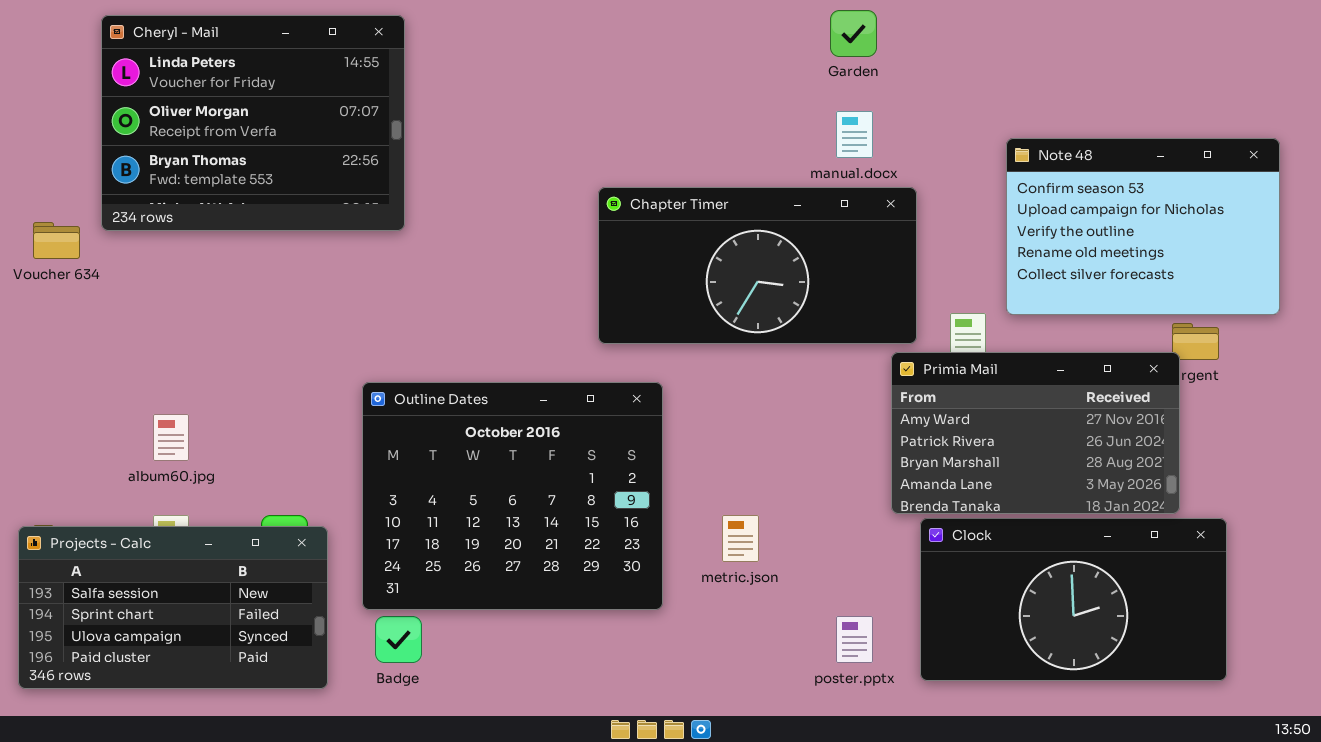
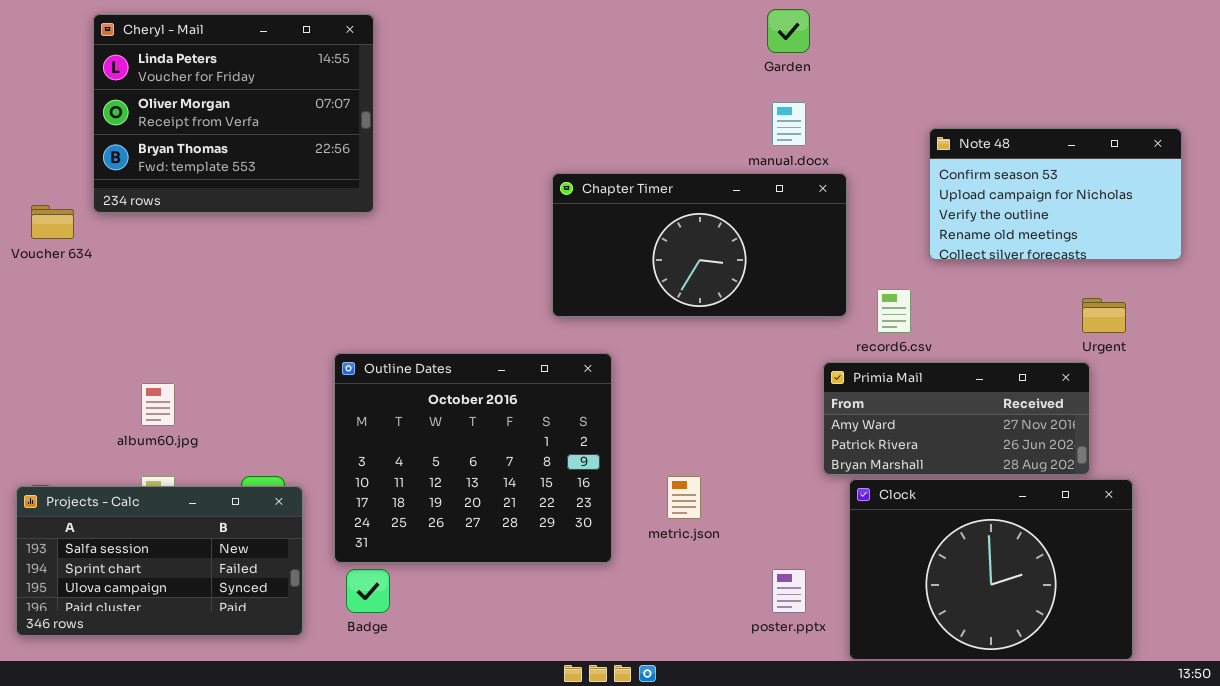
Note 48: [1006,138,1280,315] -> [929,128,1182,260], resized
Primia Mail: [891,352,1180,514] -> [823,362,1090,475], resized
Clock: [920,518,1227,681] -> [849,479,1133,660], resized

